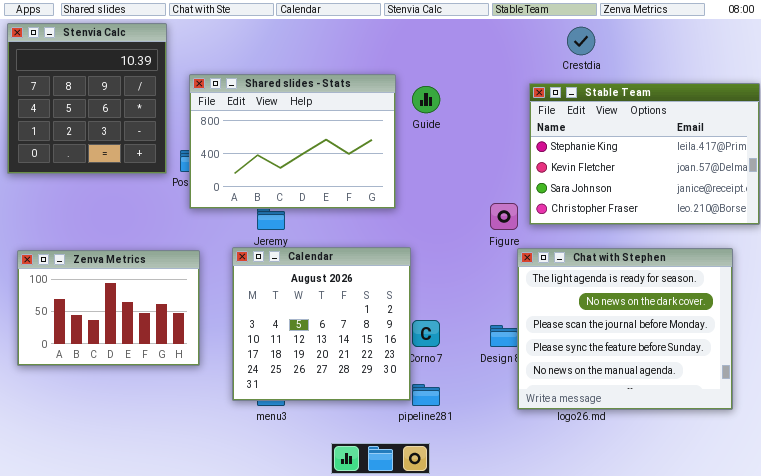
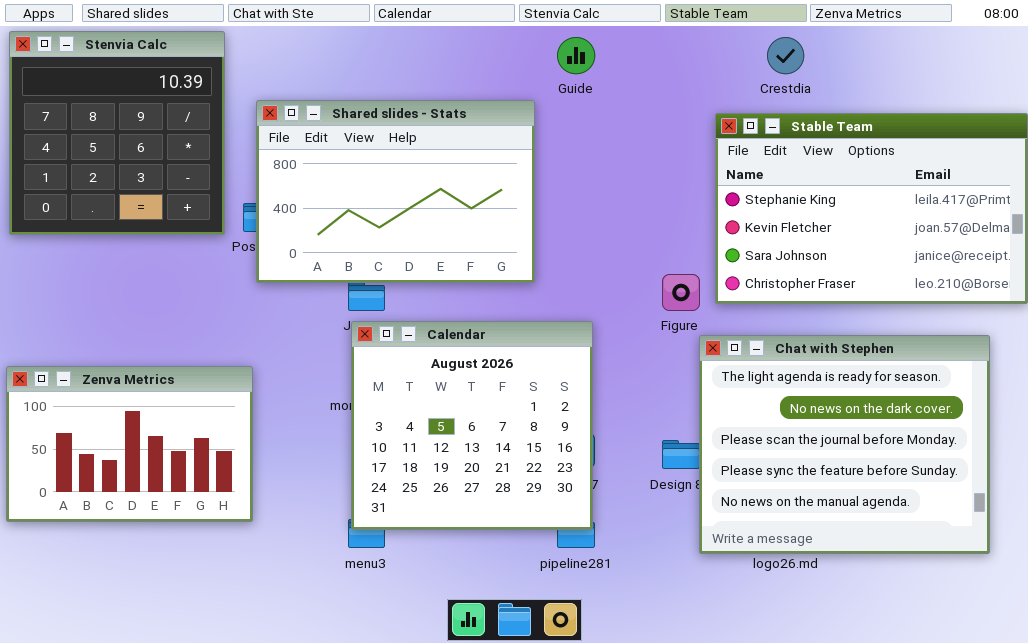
Guide: [412,86,440,113] -> [557,37,595,74], moved
Calendar: [232,247,411,401] -> [351,321,593,530], moved
Zenva Metrics: [17,250,200,366] -> [6,366,253,522], moved

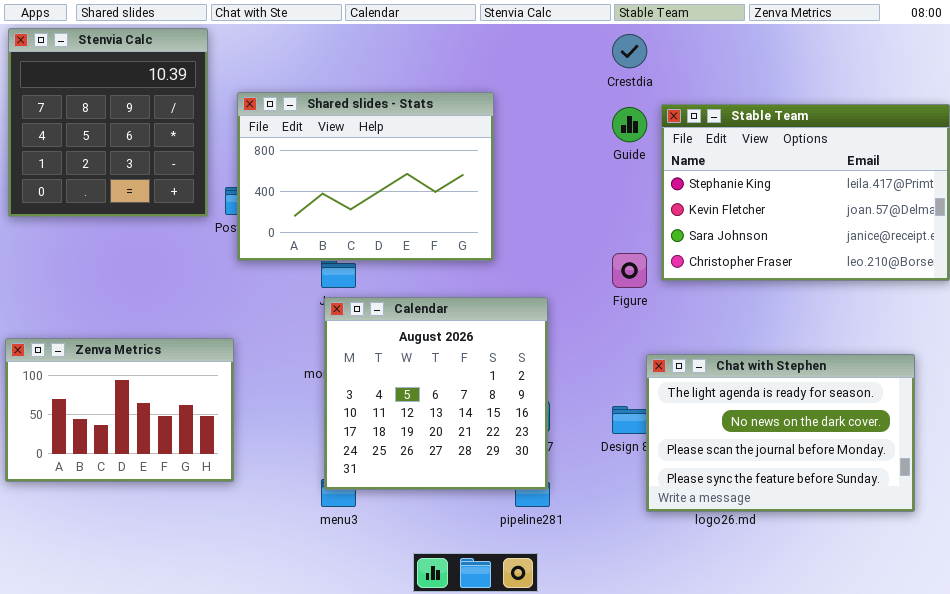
Guide: [557,37,595,74] -> [612,107,647,142], moved
Crestdia: [767,37,804,74] -> [612,34,647,68], moved
Chat with Stephen: [699,335,990,554] -> [646,354,915,512], resized

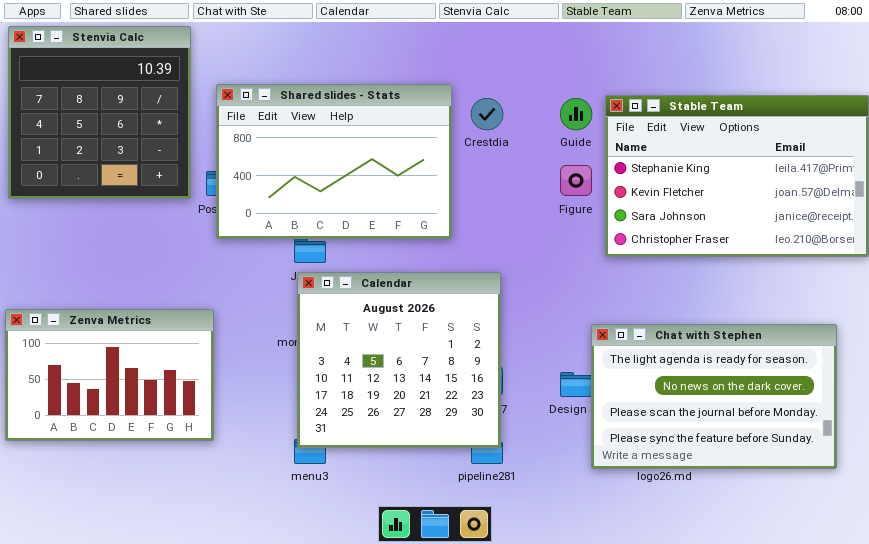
Crestdia: [612,34,647,68] -> [471,98,503,130], moved
Figure: [612,253,647,288] -> [560,165,592,196], moved

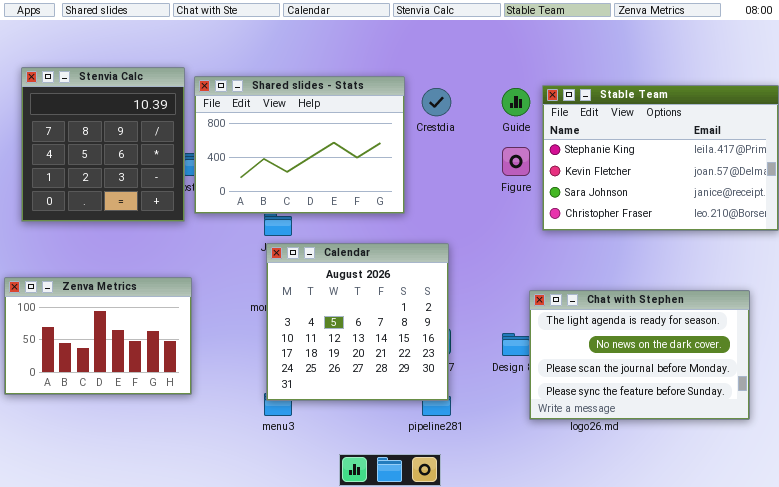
Stenvia Calc: [8,26,191,199] -> [21,67,185,222], moved

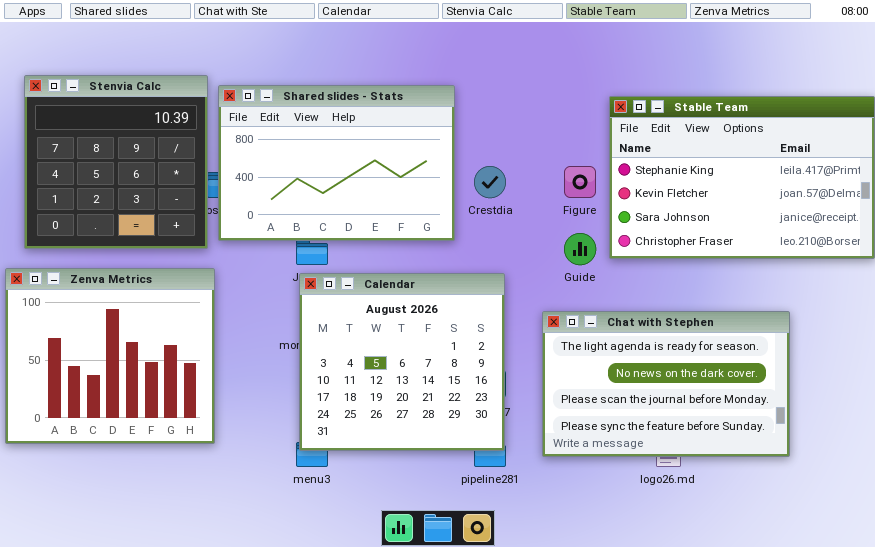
Crestdia: [422,88,451,116] -> [474,166,506,198], moved
Guide: [502,88,530,116] -> [564,233,596,265], moved
Zenva Metrics: [4,277,192,395] -> [5,268,215,444], resized
Chat with Stephen: [529,290,750,420] -> [542,311,790,457], moved

